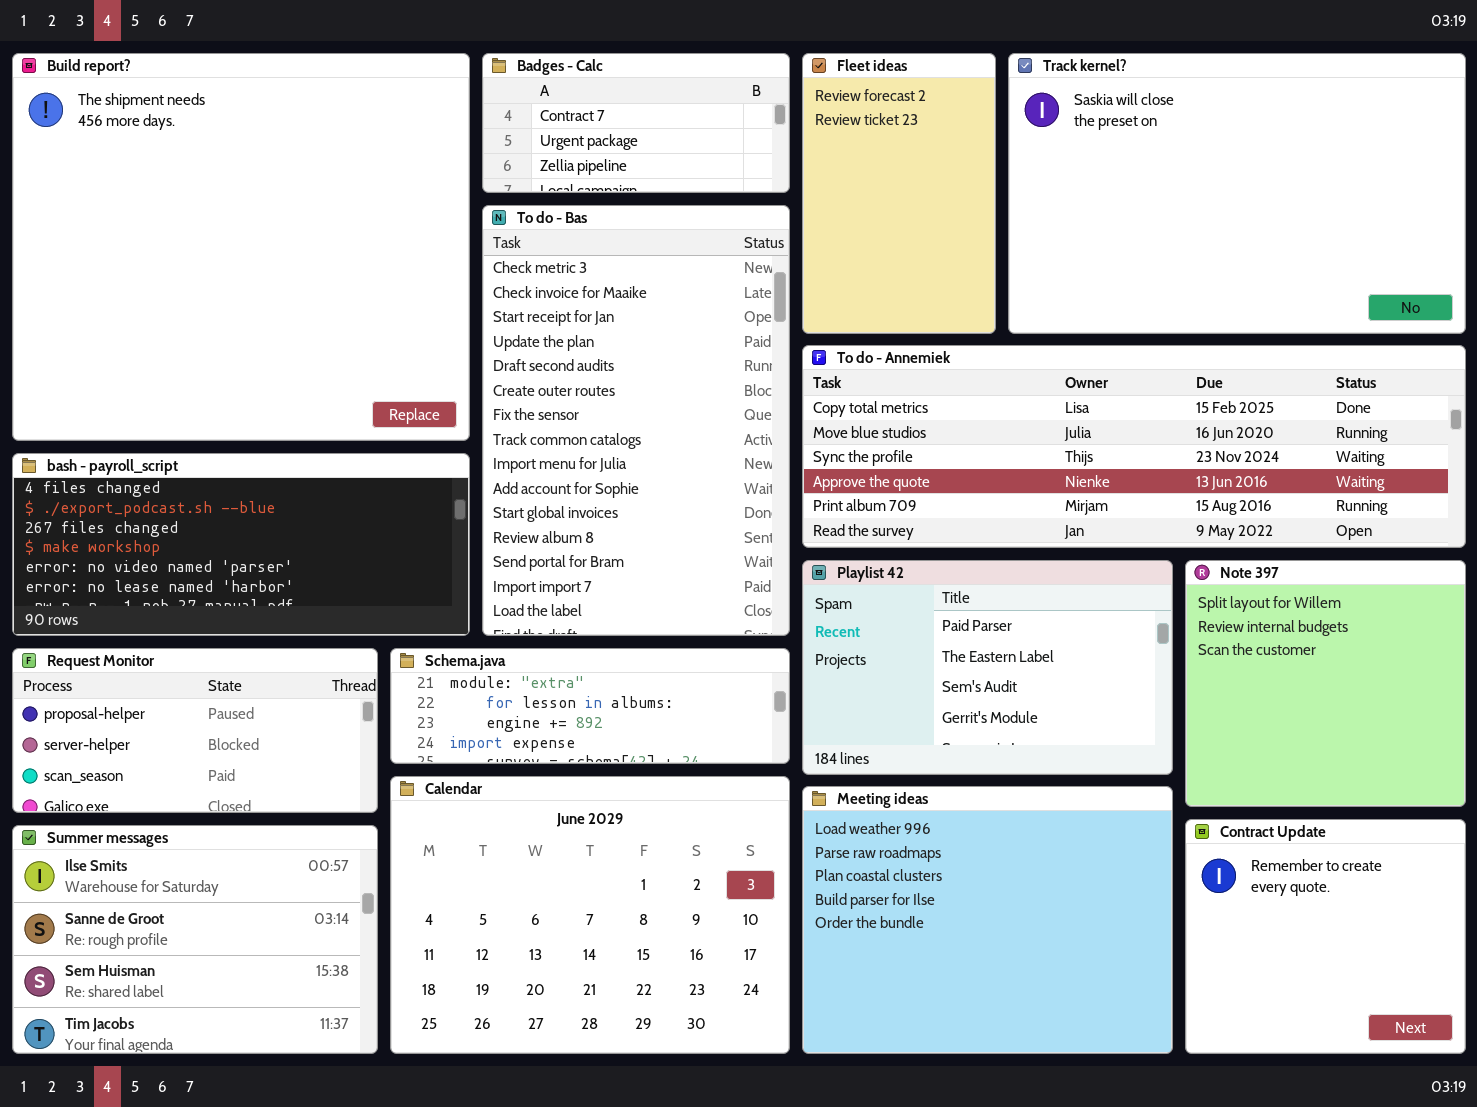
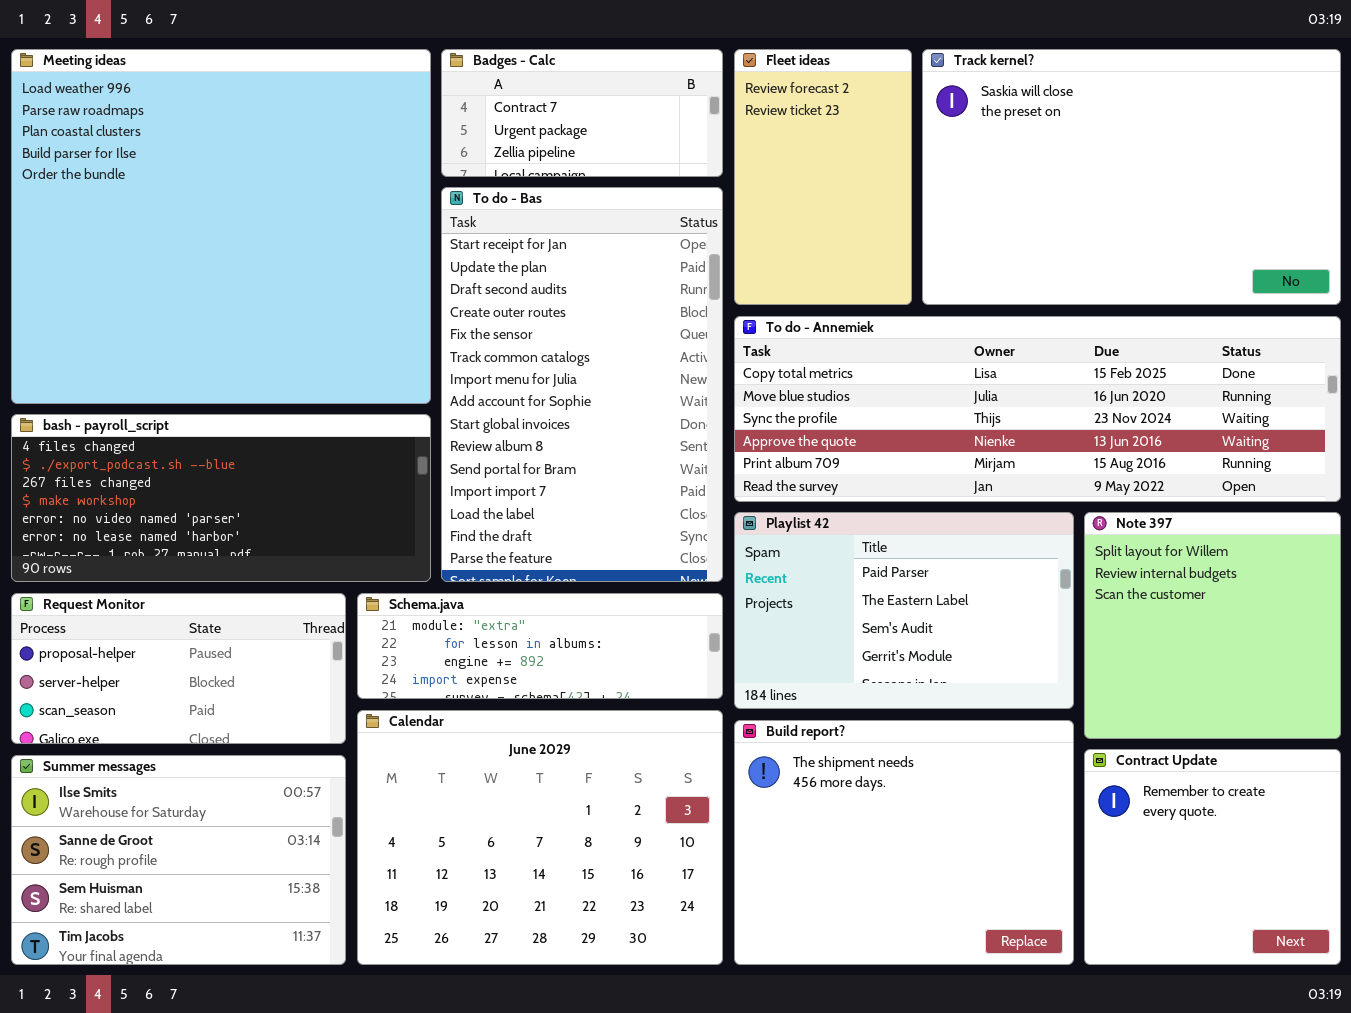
Build report?: [12,53,470,441] -> [734,720,1074,965], moved, resized
To do - Bas: [482,205,790,636] -> [441,187,723,582], scrolled down 2 rows
Meeting ideas: [802,786,1173,1054] -> [11,49,431,404], moved, resized

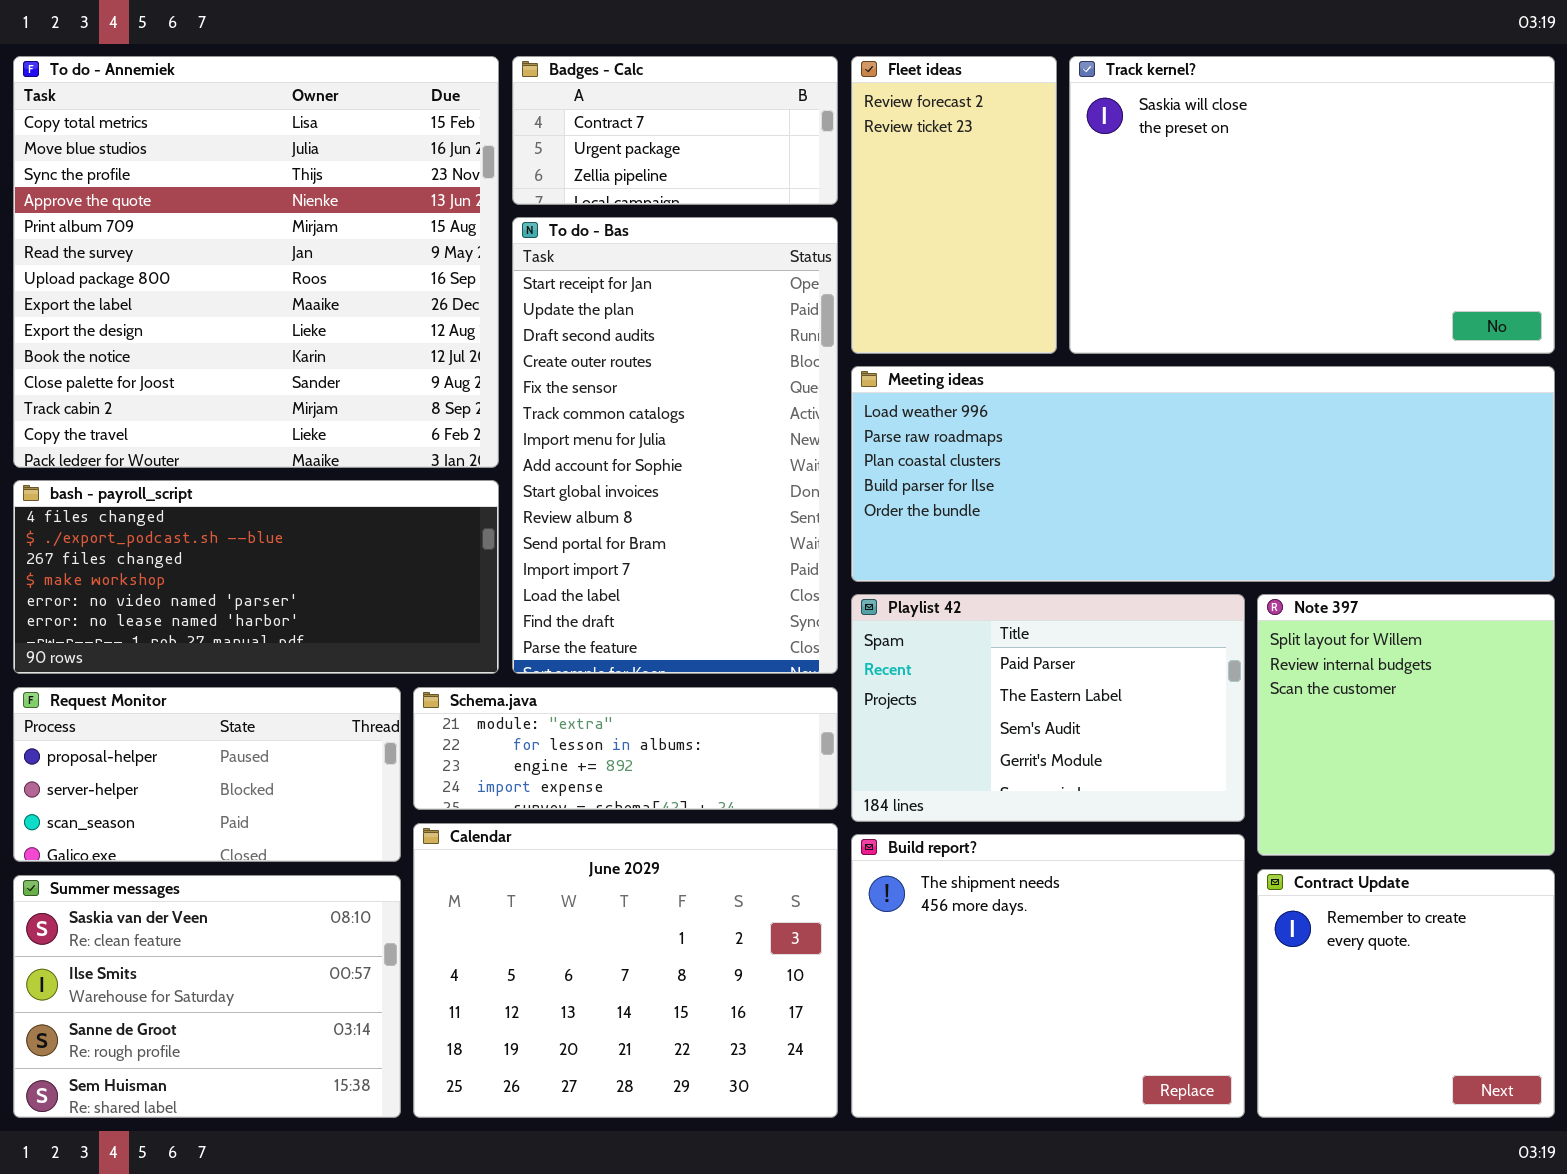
Meeting ideas: [11,49,431,404] -> [851,366,1555,582], moved, resized
To do - Annemiek: [734,316,1341,502] -> [13,56,499,468], moved, resized
Summer messages: [11,755,346,965] -> [13,875,401,1118], scrolled up 1 row

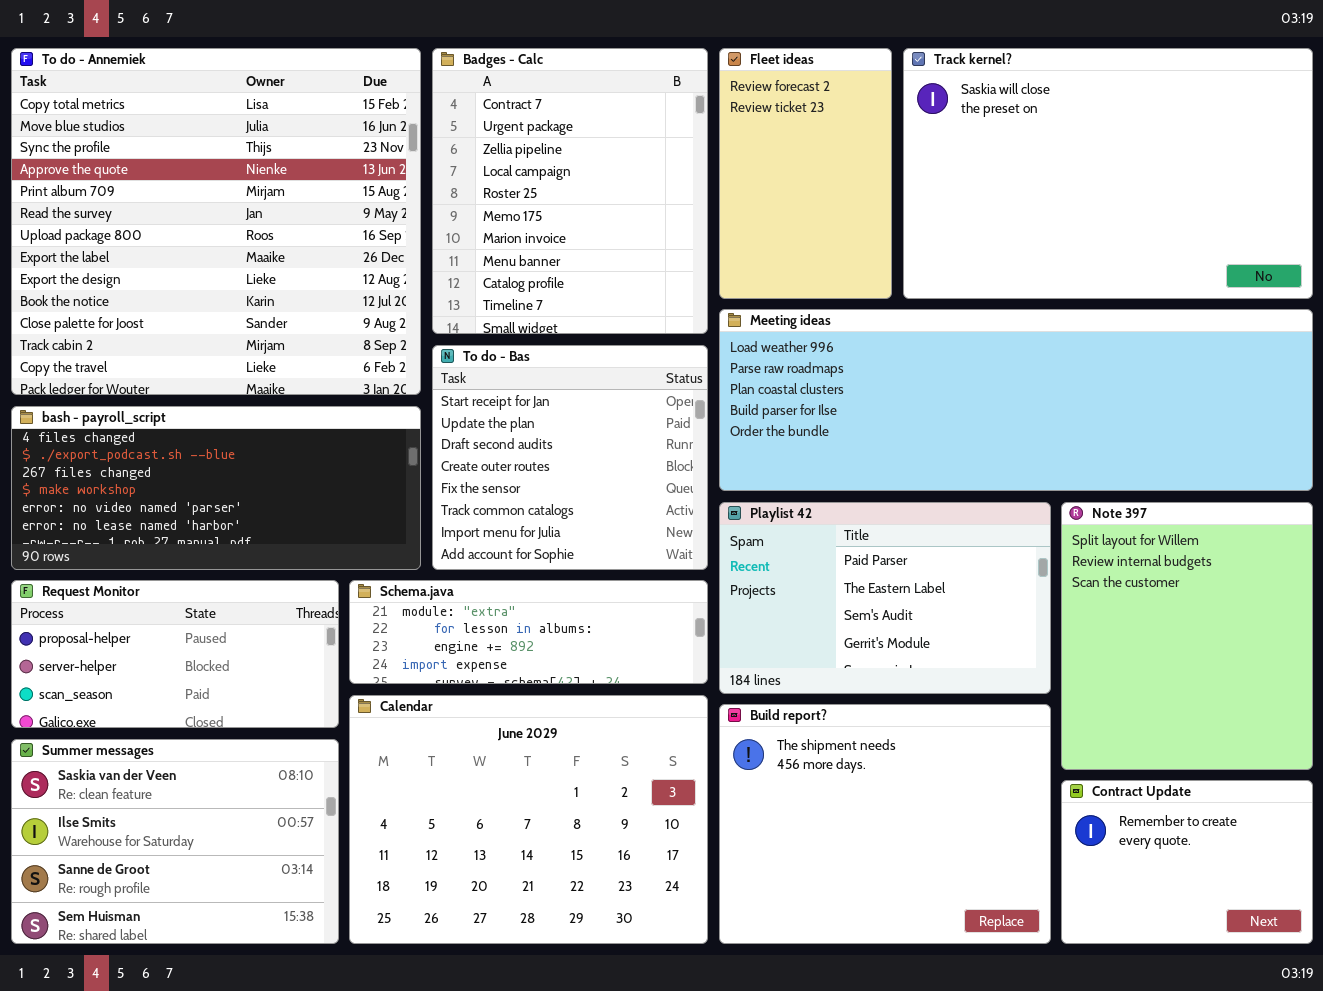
Badges - Calc: [512,56,838,205] -> [432,48,708,334], resized
To do - Bas: [512,217,838,674] -> [432,345,708,570], resized
Note 397: [1257,594,1555,856] -> [1061,502,1313,770], resized
Contract Update: [1257,869,1555,1118] -> [1061,780,1313,944], resized

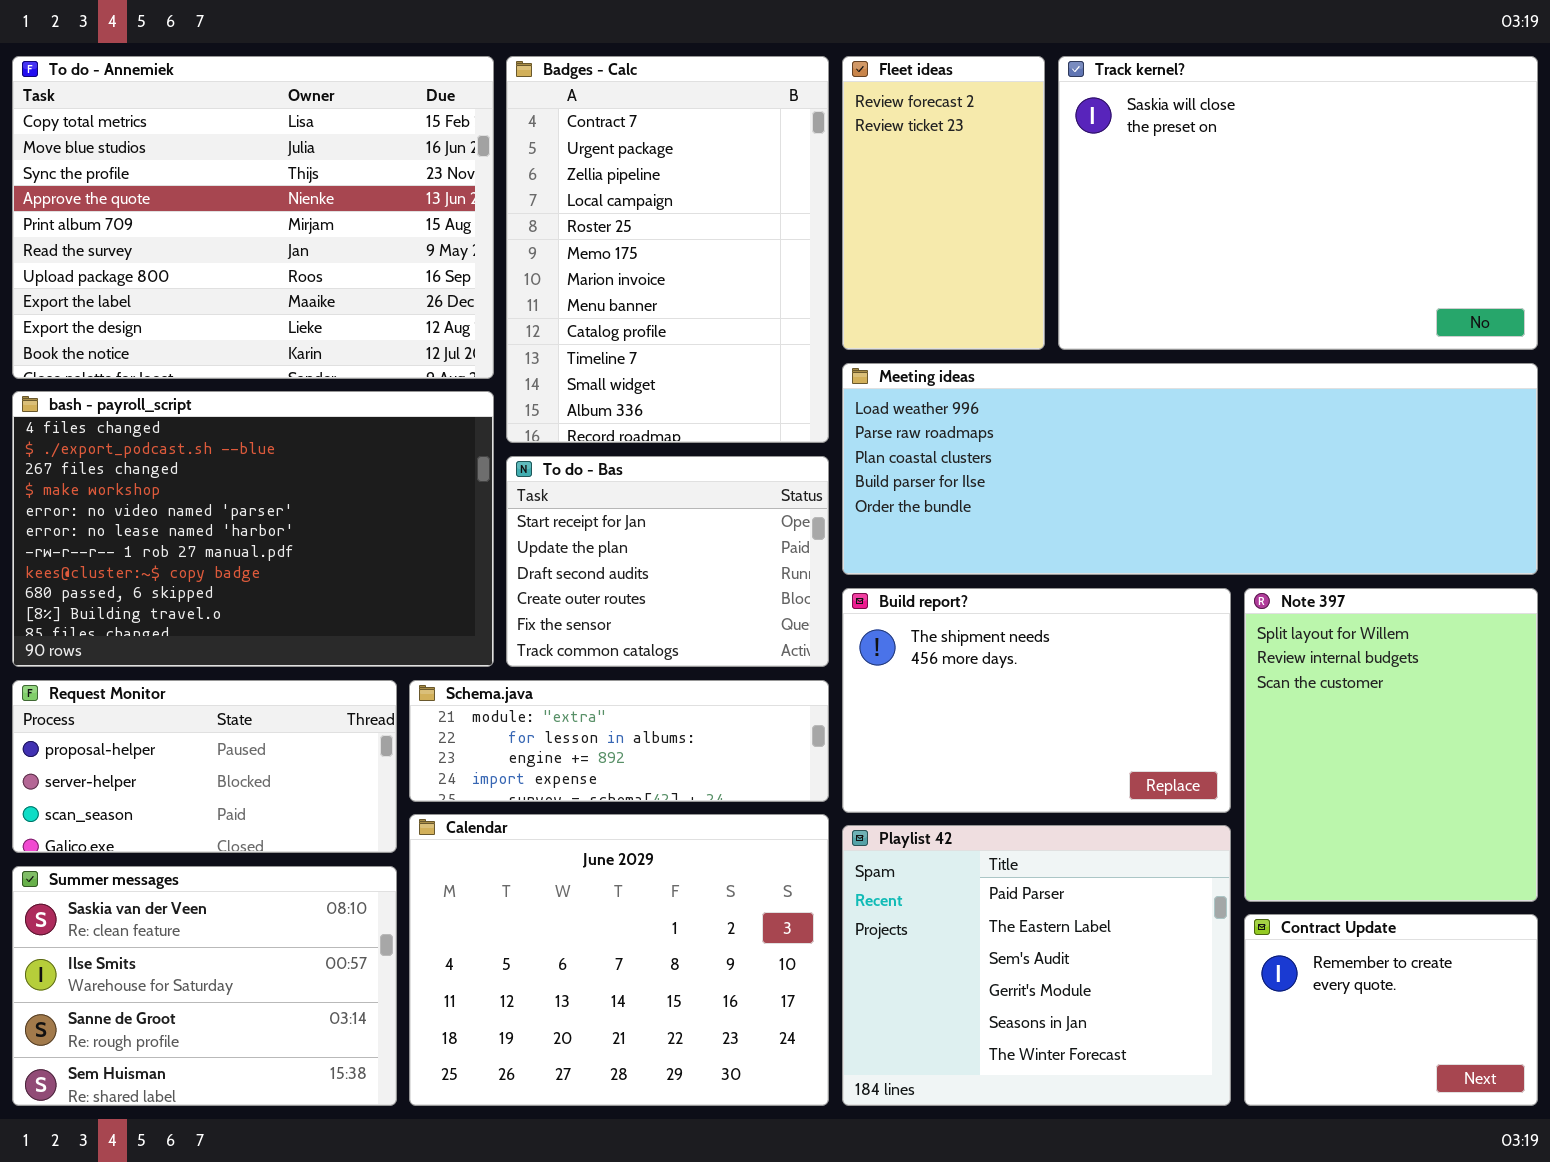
To do - Annemiek: [11,48,421,395] -> [12,56,494,379], resized
Badges - Calc: [432,48,708,334] -> [506,56,829,443], resized
To do - Bas: [432,345,708,570] -> [506,456,829,667], resized
bash - payroll_script: [11,406,421,570] -> [12,391,494,667], resized
Playlist 42: [719,502,1051,694] -> [842,825,1231,1106], moved, resized
Build report?: [719,704,1051,944] -> [842,588,1231,813], moved, resized

